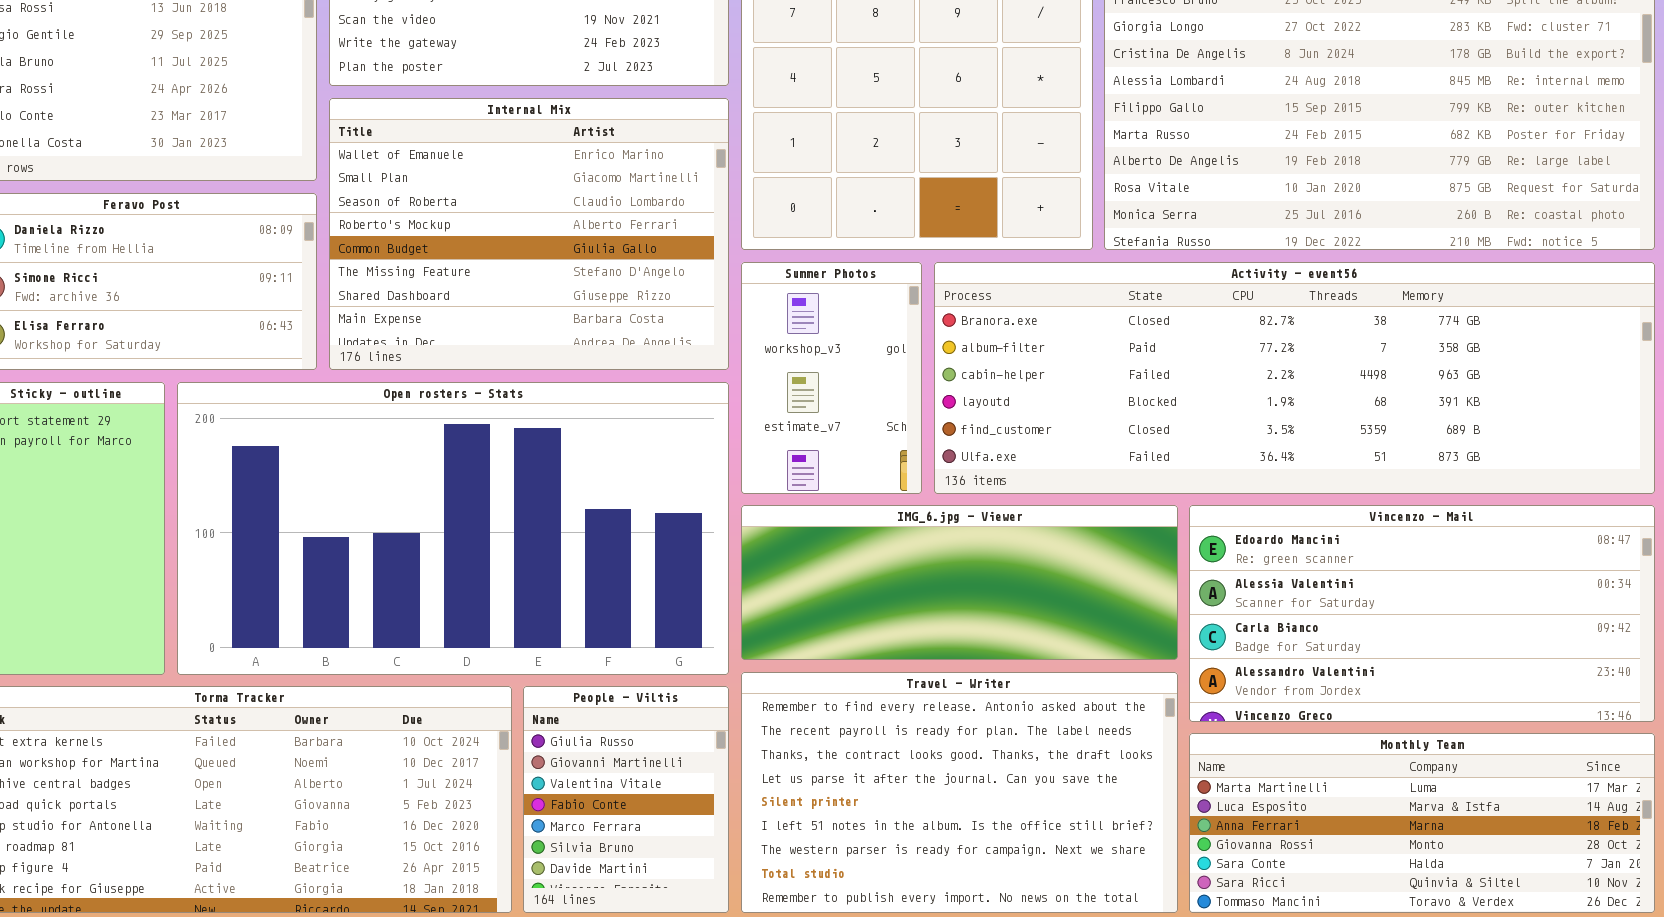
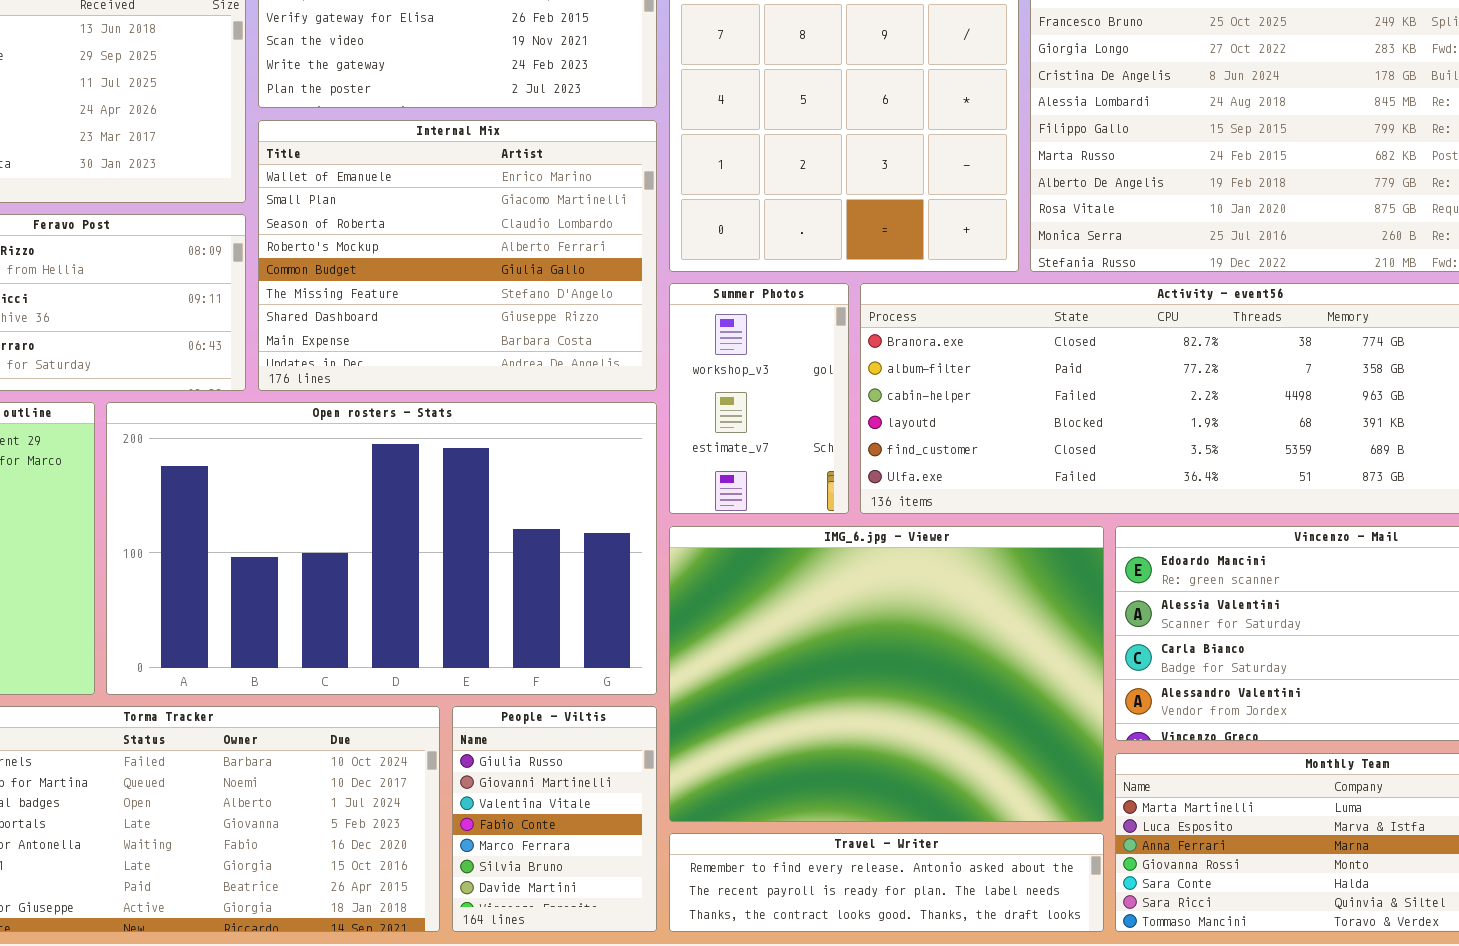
IMG_6.jpg - Viewer: [741,505,1178,660] -> [669,526,1104,822], resized
Travel - Writer: [741,672,1178,913] -> [669,833,1104,932], resized

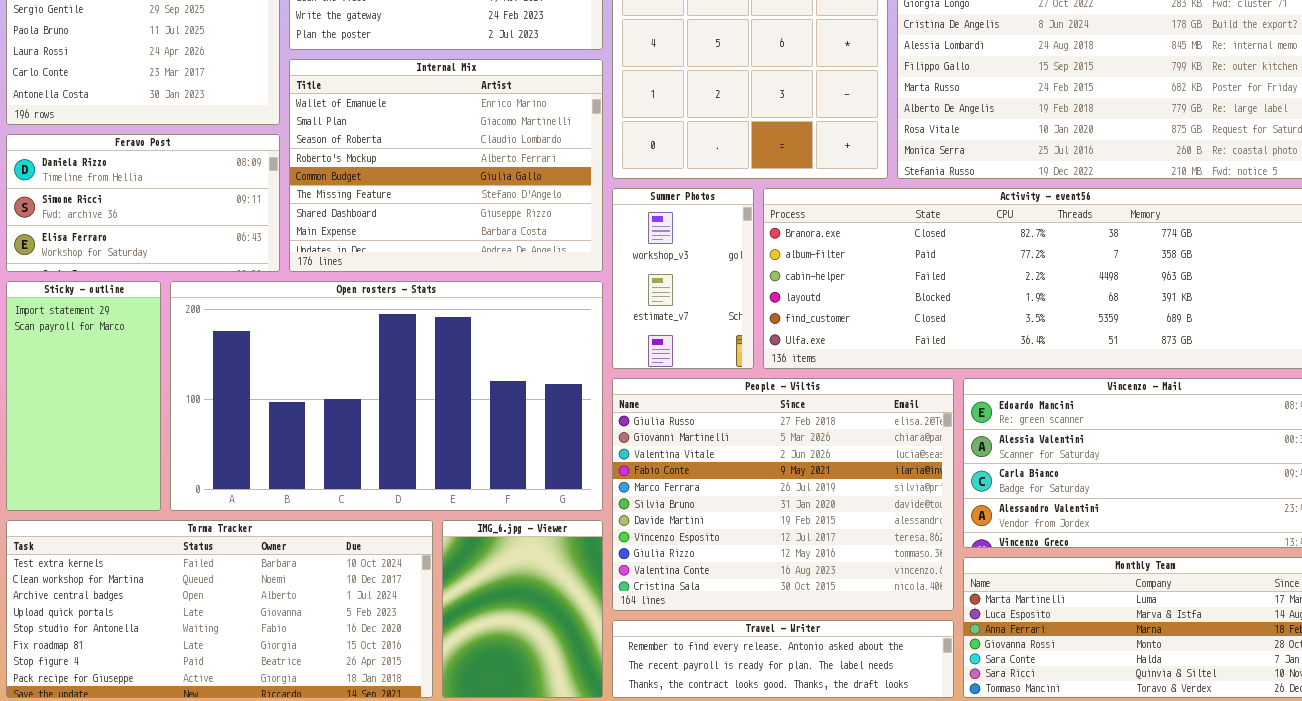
IMG_6.jpg - Viewer: [669,526,1104,822] -> [442,520,603,698], moved, resized
People - Viltis: [452,706,657,932] -> [612,378,954,611], moved, resized

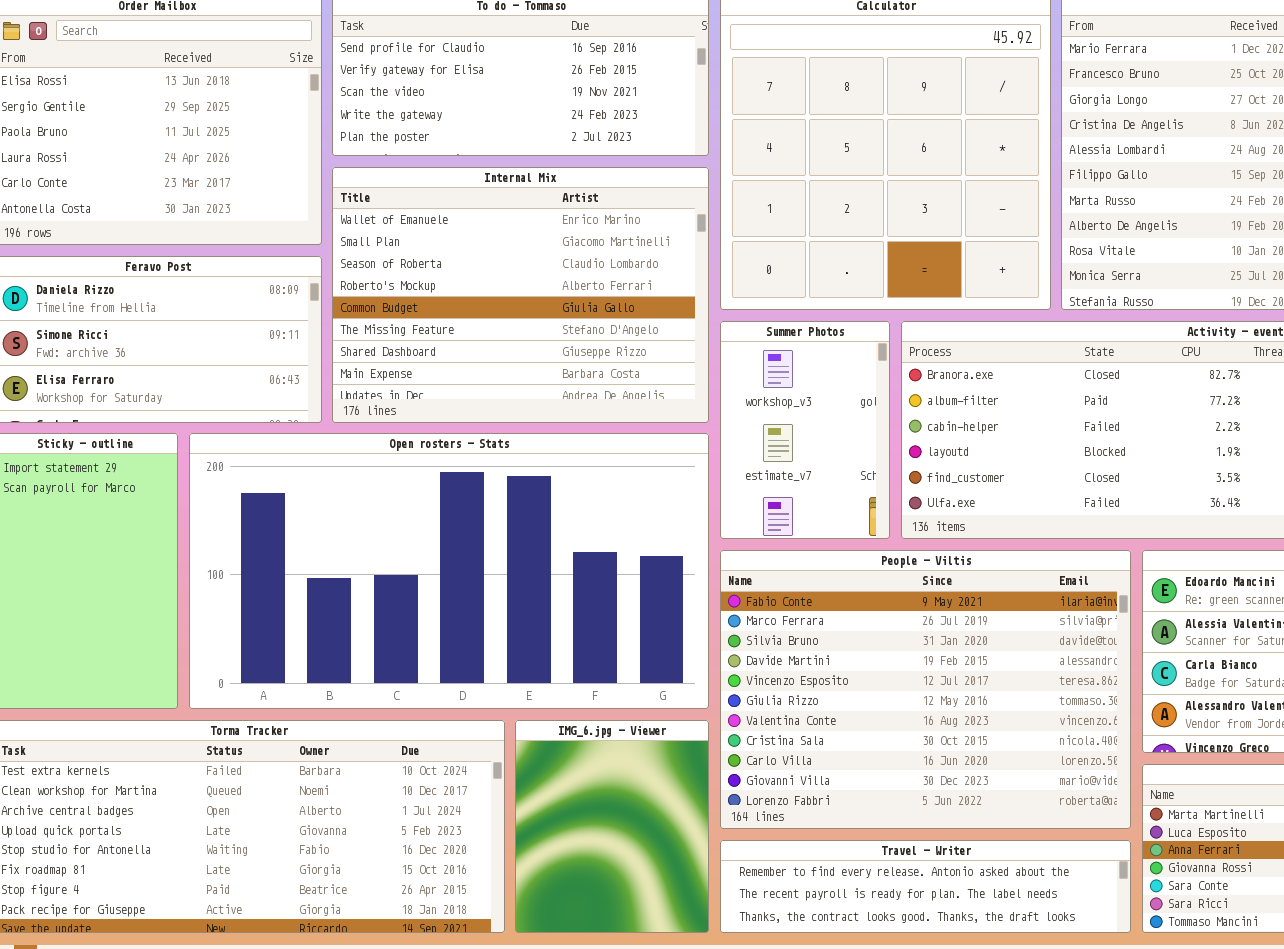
People - Viltis: [612,378,954,611] -> [720,550,1131,829], scrolled down 3 rows

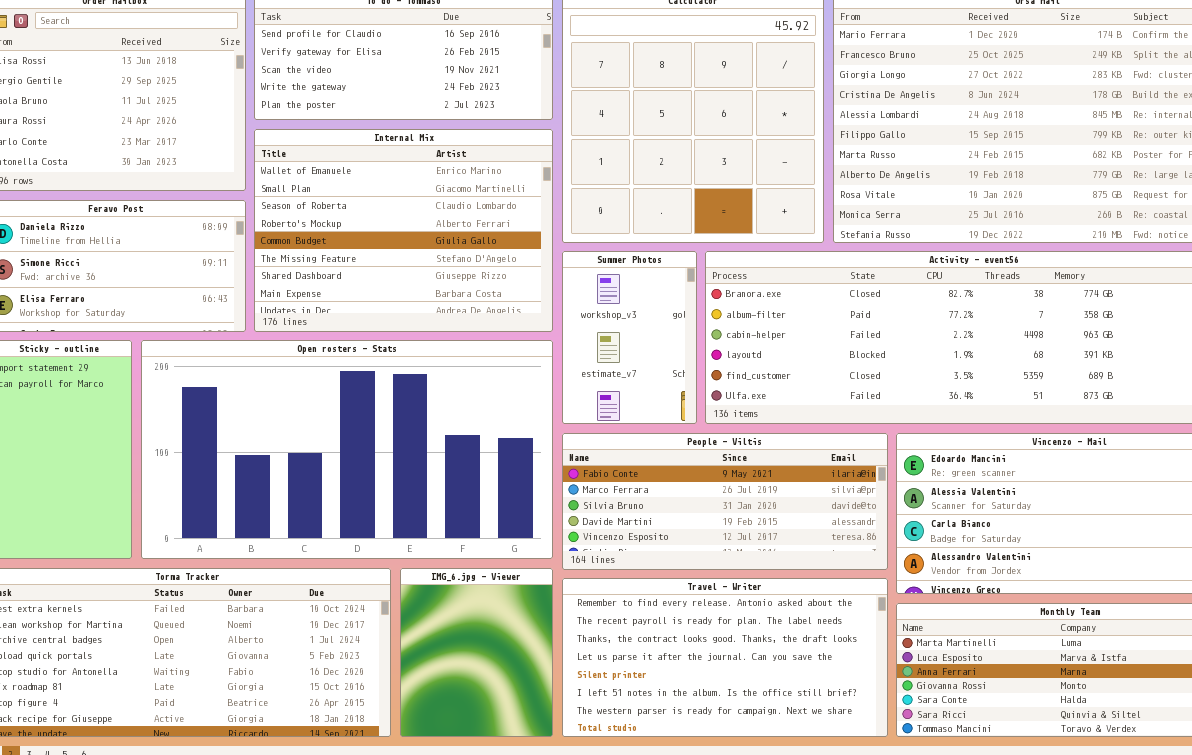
People - Viltis: [720,550,1131,829] -> [562,433,888,570], resized
Travel - Writer: [720,840,1131,933] -> [562,578,888,737], resized

